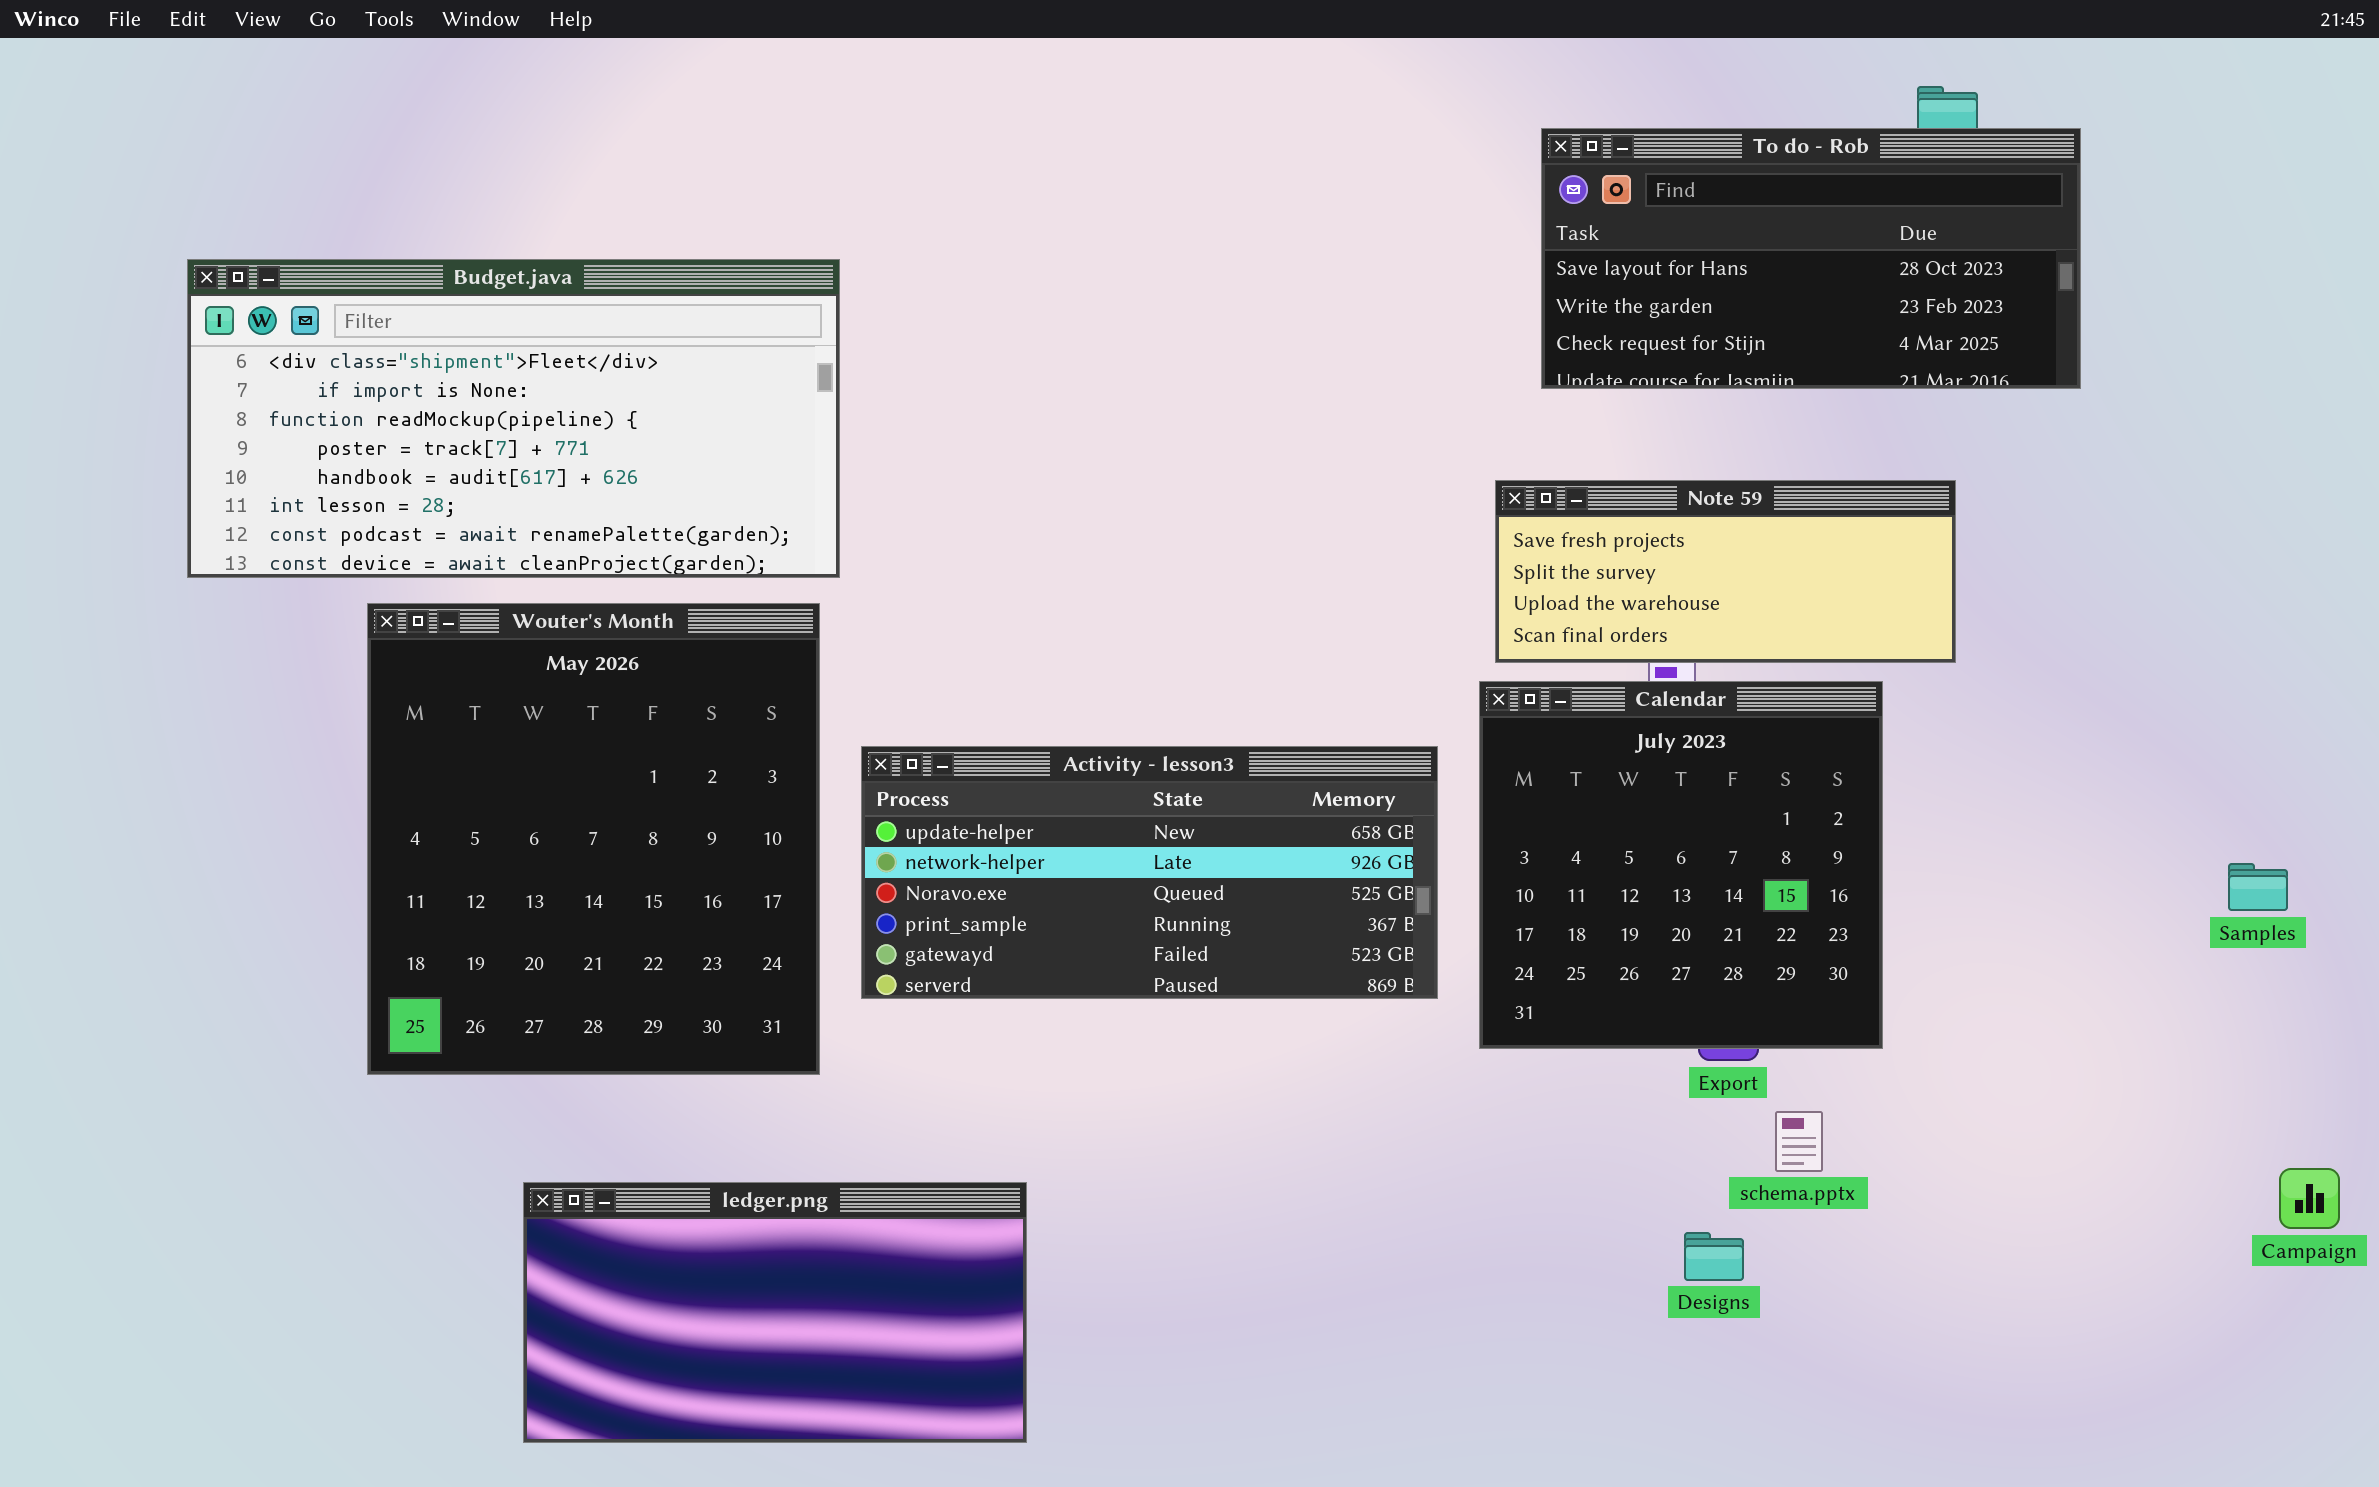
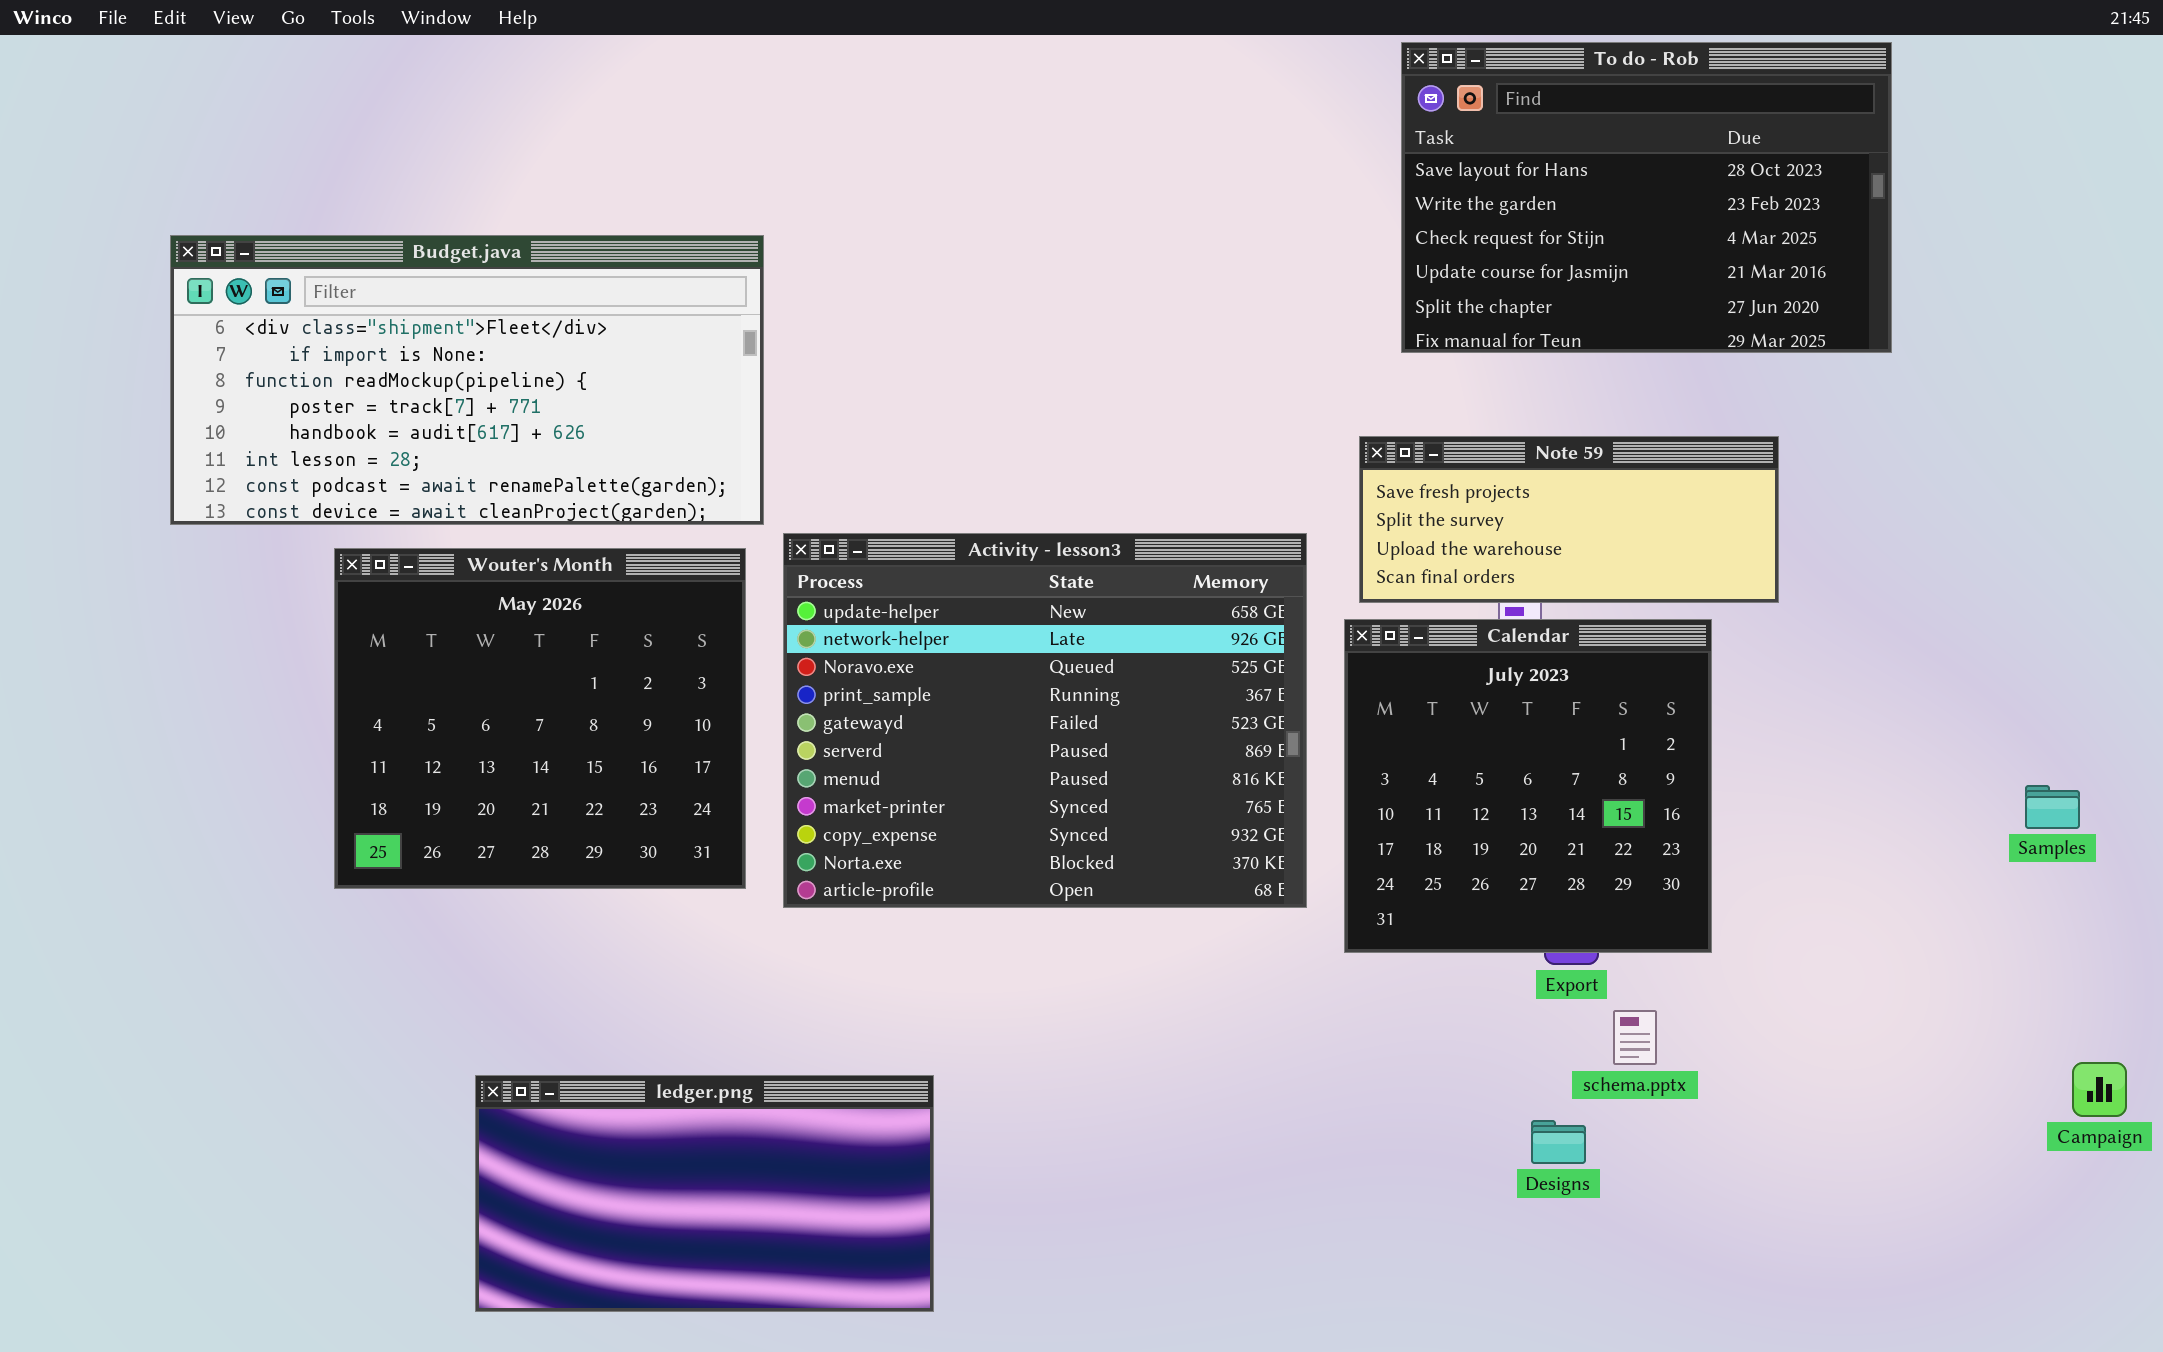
To do - Rob: [1541,128,2081,389] -> [1401,42,1892,353], resized
Wouter's Month: [367,603,820,1075] -> [334,548,746,889], resized
Activity - lesson3: [861,746,1438,999] -> [783,533,1307,908], resized

